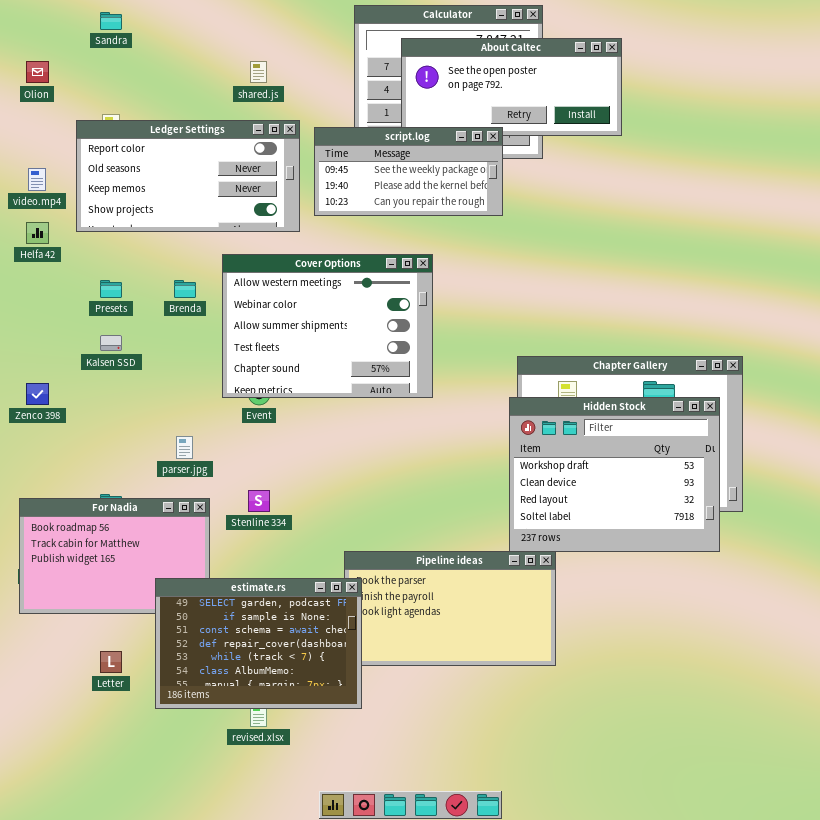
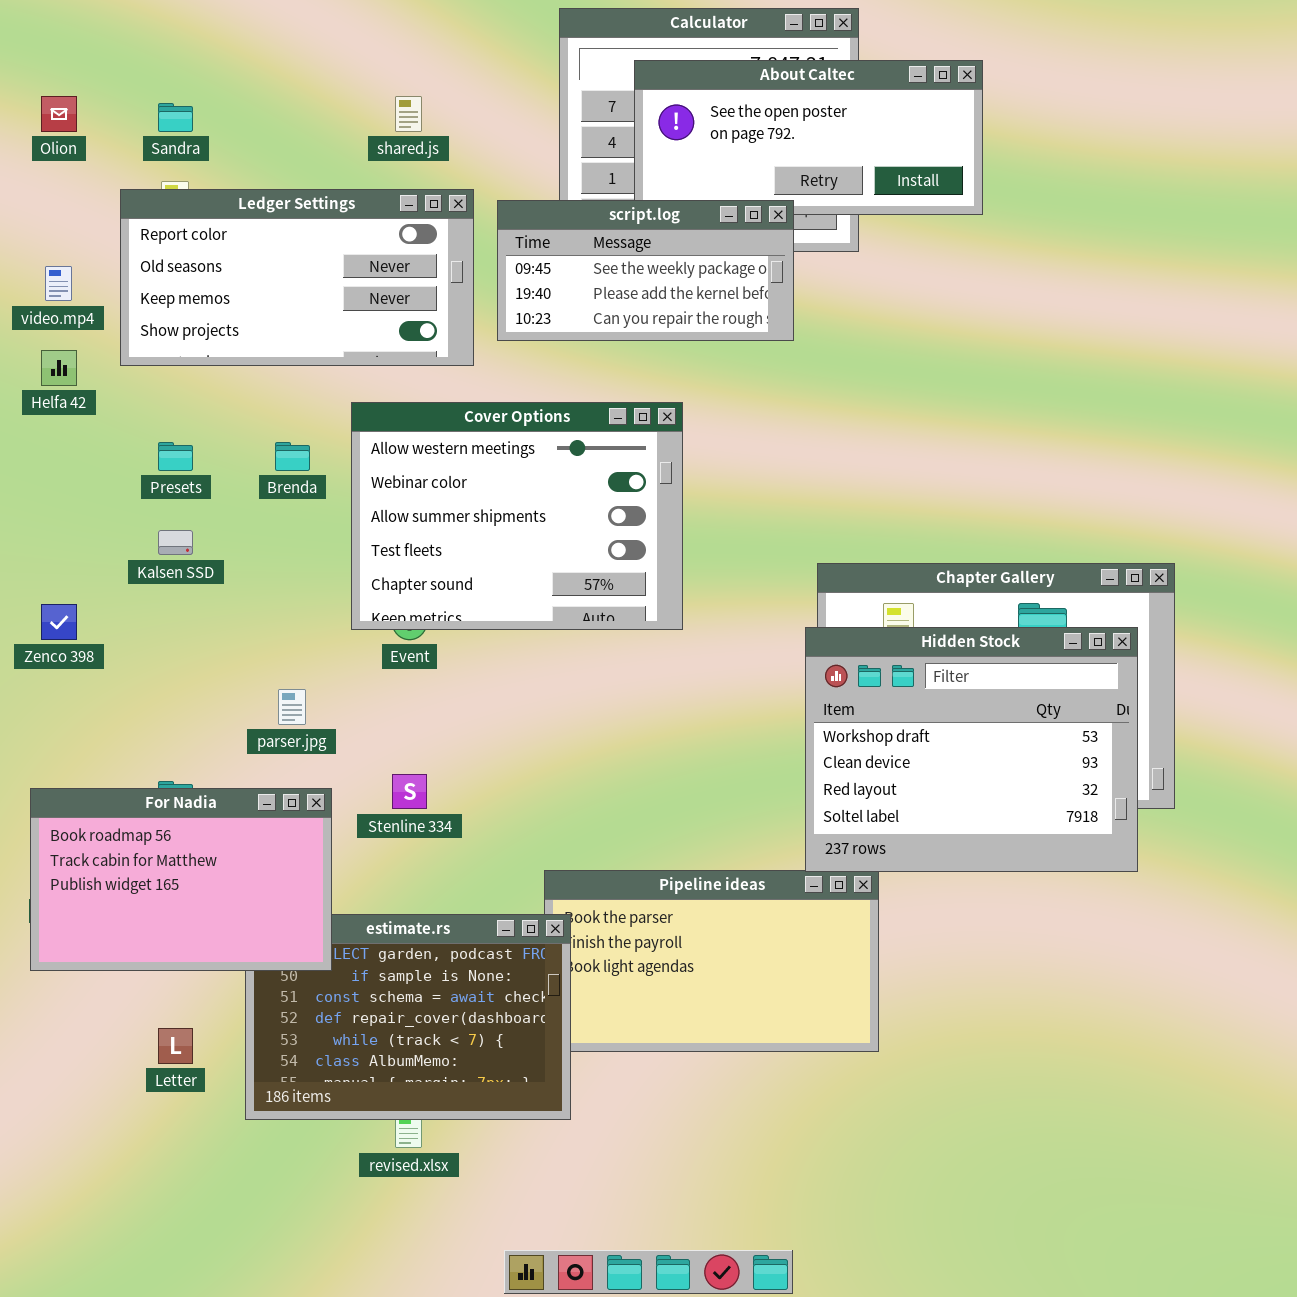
Sandra: [100,12,122,30] -> [158,103,193,132], moved
For Nadia: [19,498,210,614] -> [30,788,332,971], raised

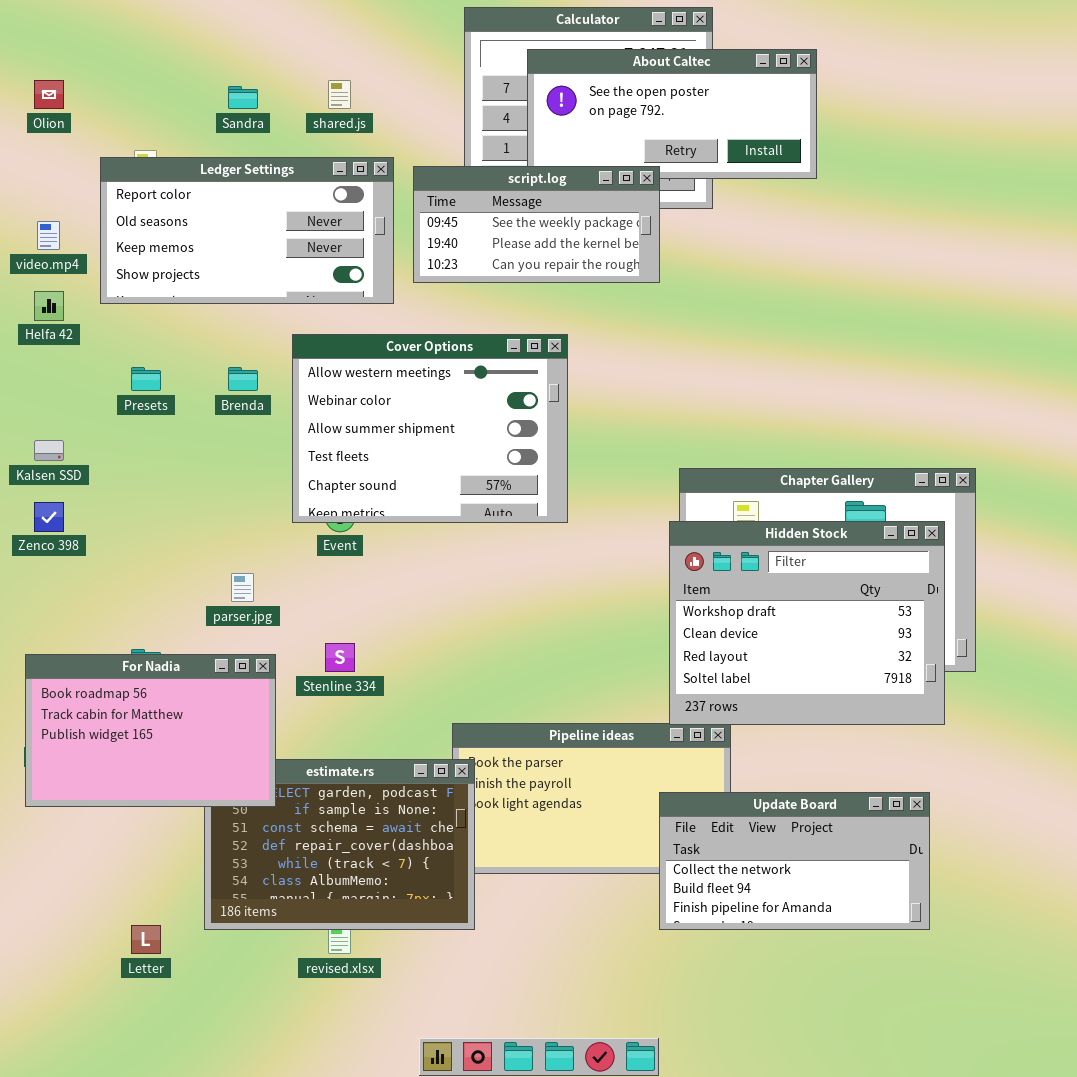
Sandra: [158,103,193,132] -> [228,86,258,109], moved
Kalsen SSD: [158,530,193,555] -> [34,440,64,461], moved
Update Board: none -> [659,792,930,930], opened
Letter: [158,1028,193,1064] -> [131,925,161,954], moved

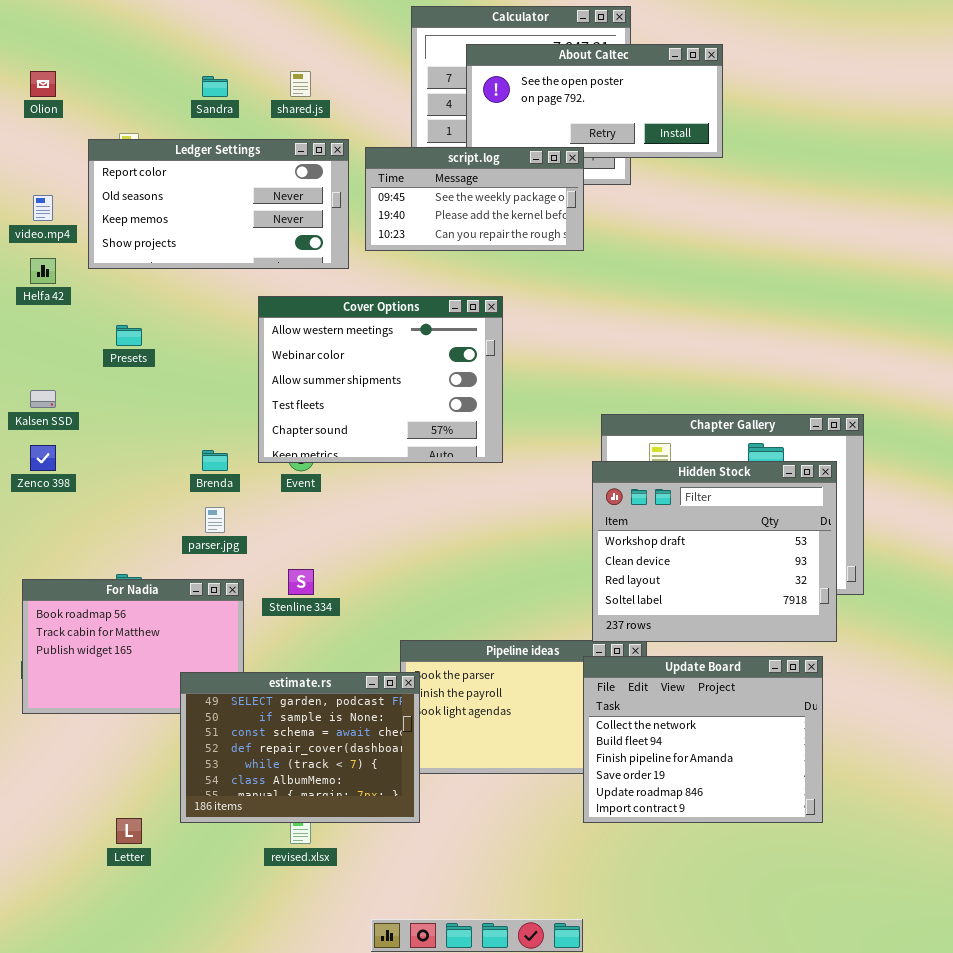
Brenda: [228,367,258,391] -> [202,450,228,471], moved
estimate.rs: [204,759,475,930] -> [180,672,420,823], raised
Update Board: [659,792,930,930] -> [583,656,823,823], resized

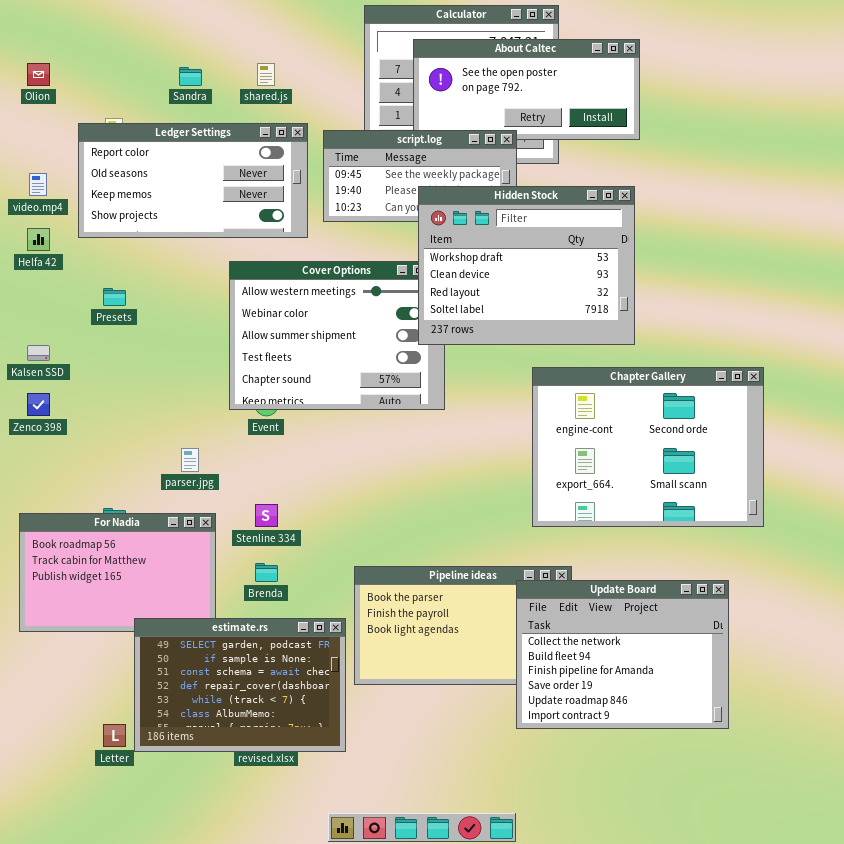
Brenda: [202,450,228,471] -> [255,563,278,582], moved
Hidden Stock: [592,461,837,642] -> [418,186,635,345], moved
estimate.rs: [180,672,420,823] -> [134,618,346,752], moved

